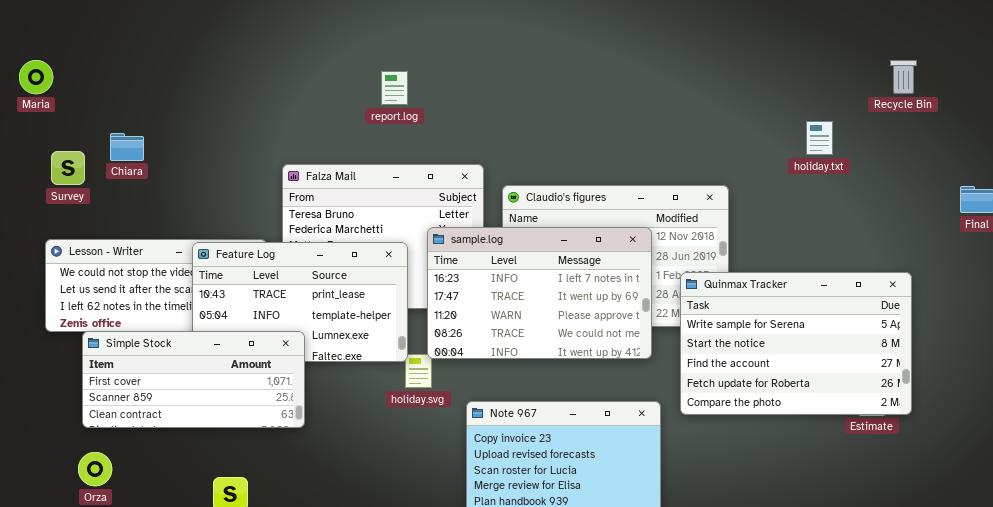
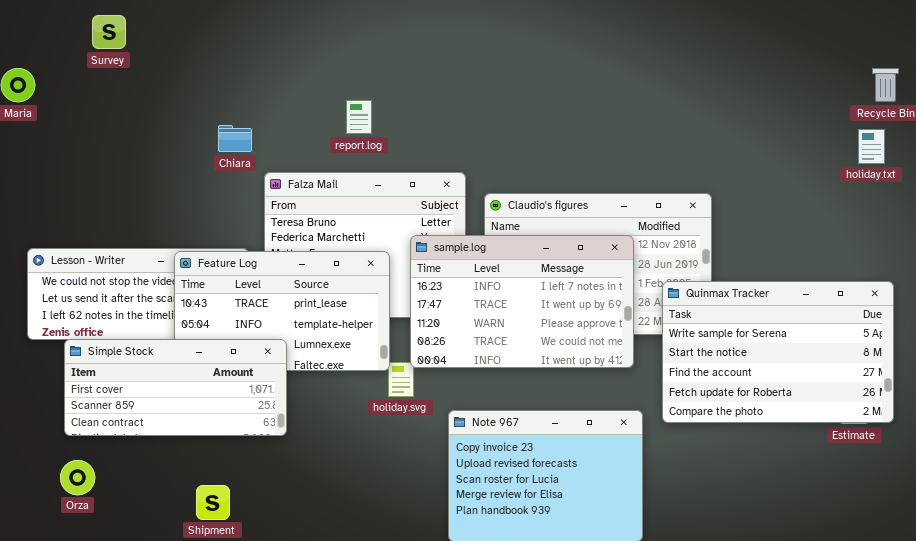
report.log: [381,71,408,105] -> [346,100,372,134], moved
holiday.txt: [806,121,833,155] -> [858,129,885,164], moved
Chiara: [110,133,144,161] -> [218,125,252,152], moved
Survey: [51,151,85,185] -> [92,15,126,49], moved

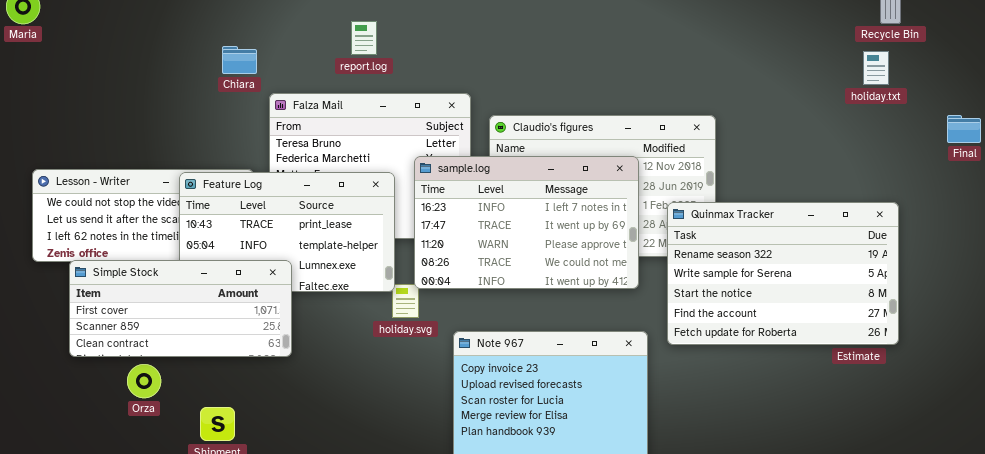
Quinmax Tracker: [662,281,894,423] -> [667,202,899,345], scrolled up 1 row
Orza: [60,460,95,495] -> [127,364,161,398], moved

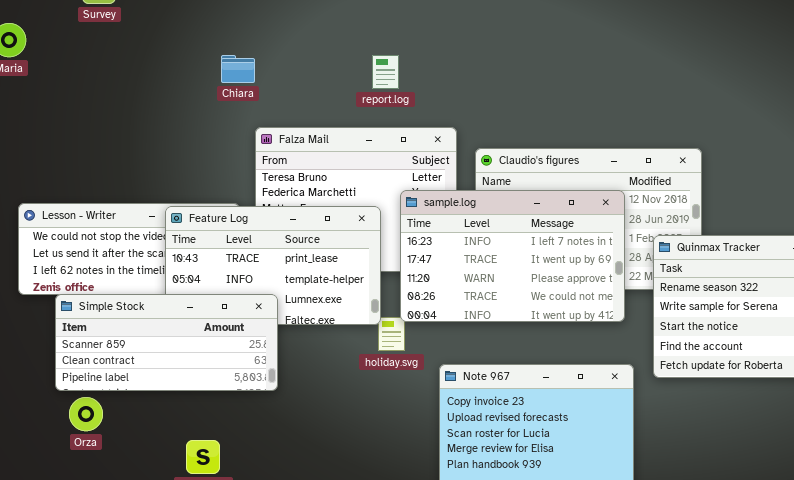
report.log: [351,21,377,55] -> [372,55,399,89], moved
Chiara: [222,46,257,74] -> [221,55,255,83], moved
Simple Stock: [69,260,292,357] -> [55,294,278,391], scrolled down 1 row
Orza: [127,364,161,398] -> [69,397,103,431], moved

